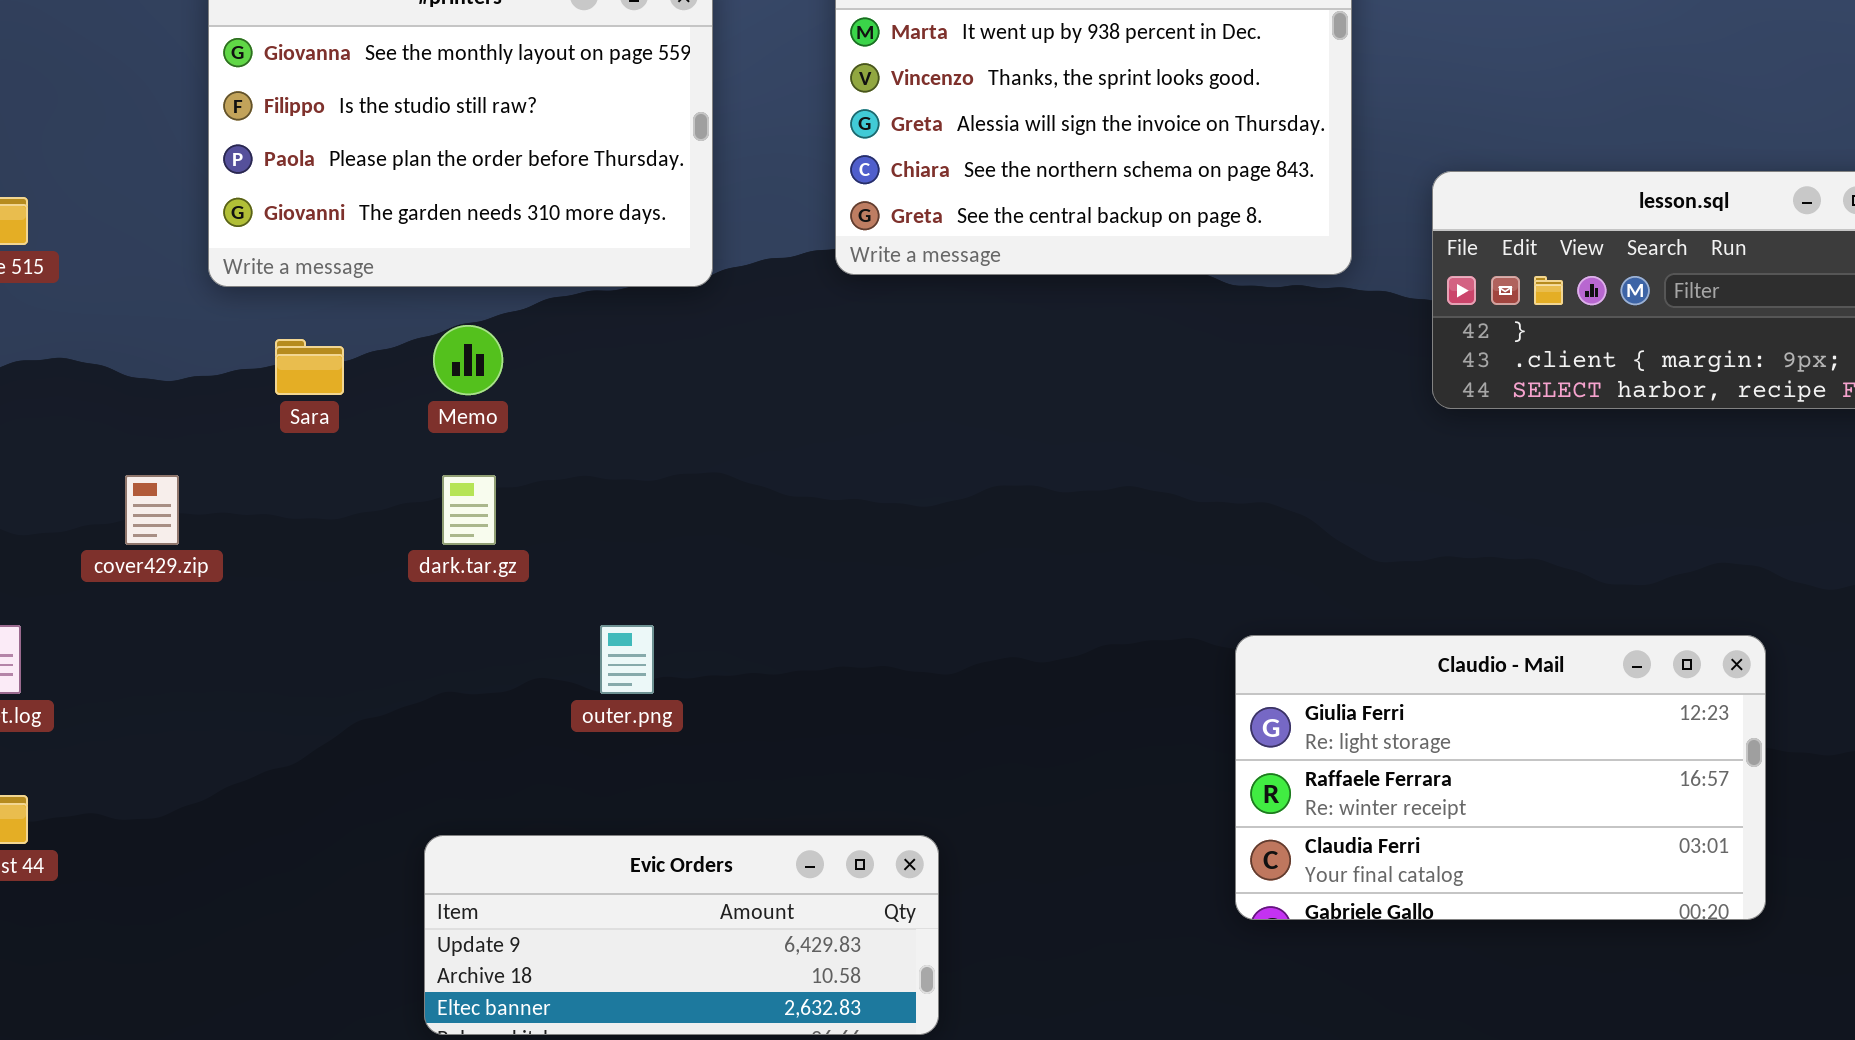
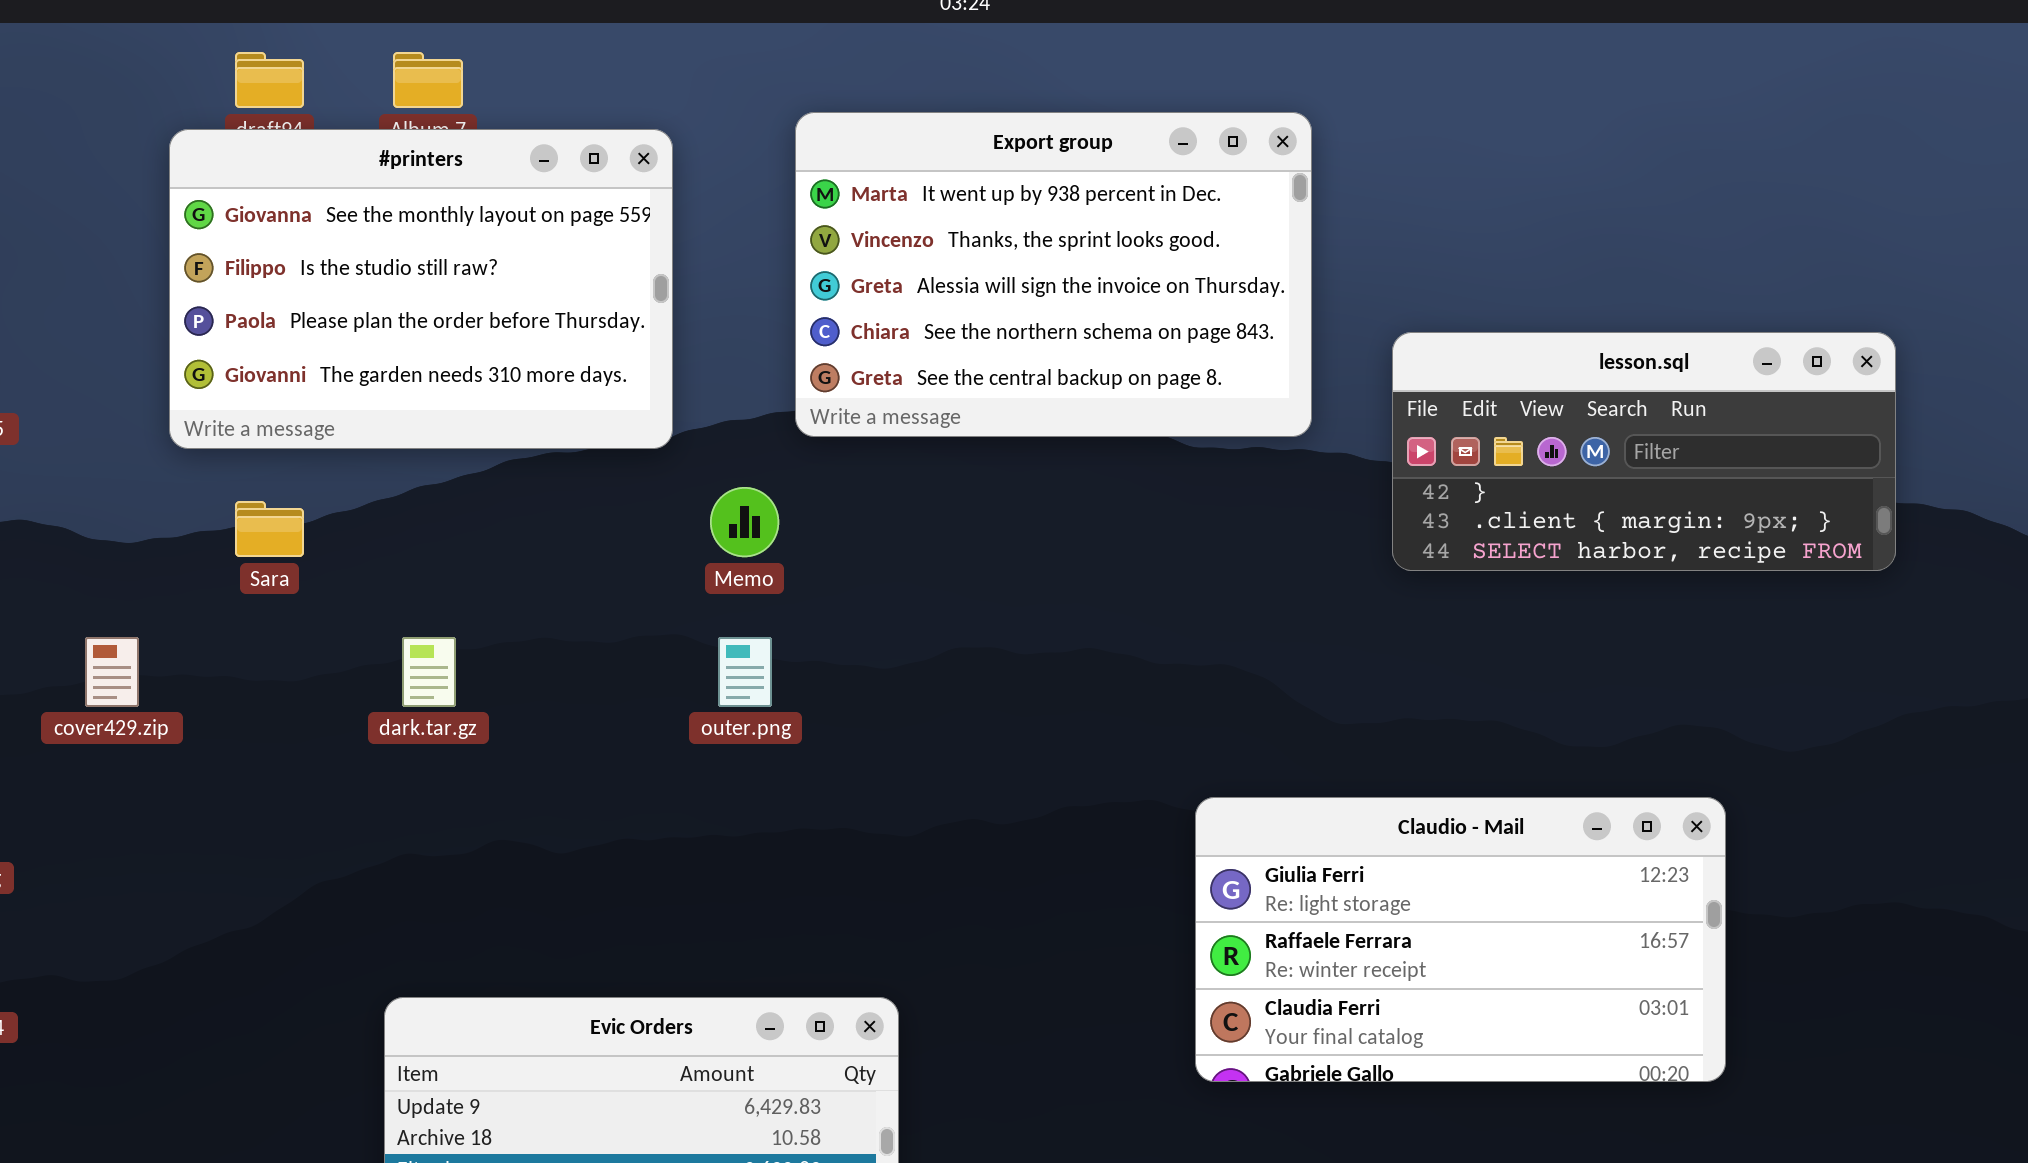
Memo: [433,325,503,395] -> [710,487,779,557], moved
outer.png: [600,625,654,694] -> [718,637,772,707], moved

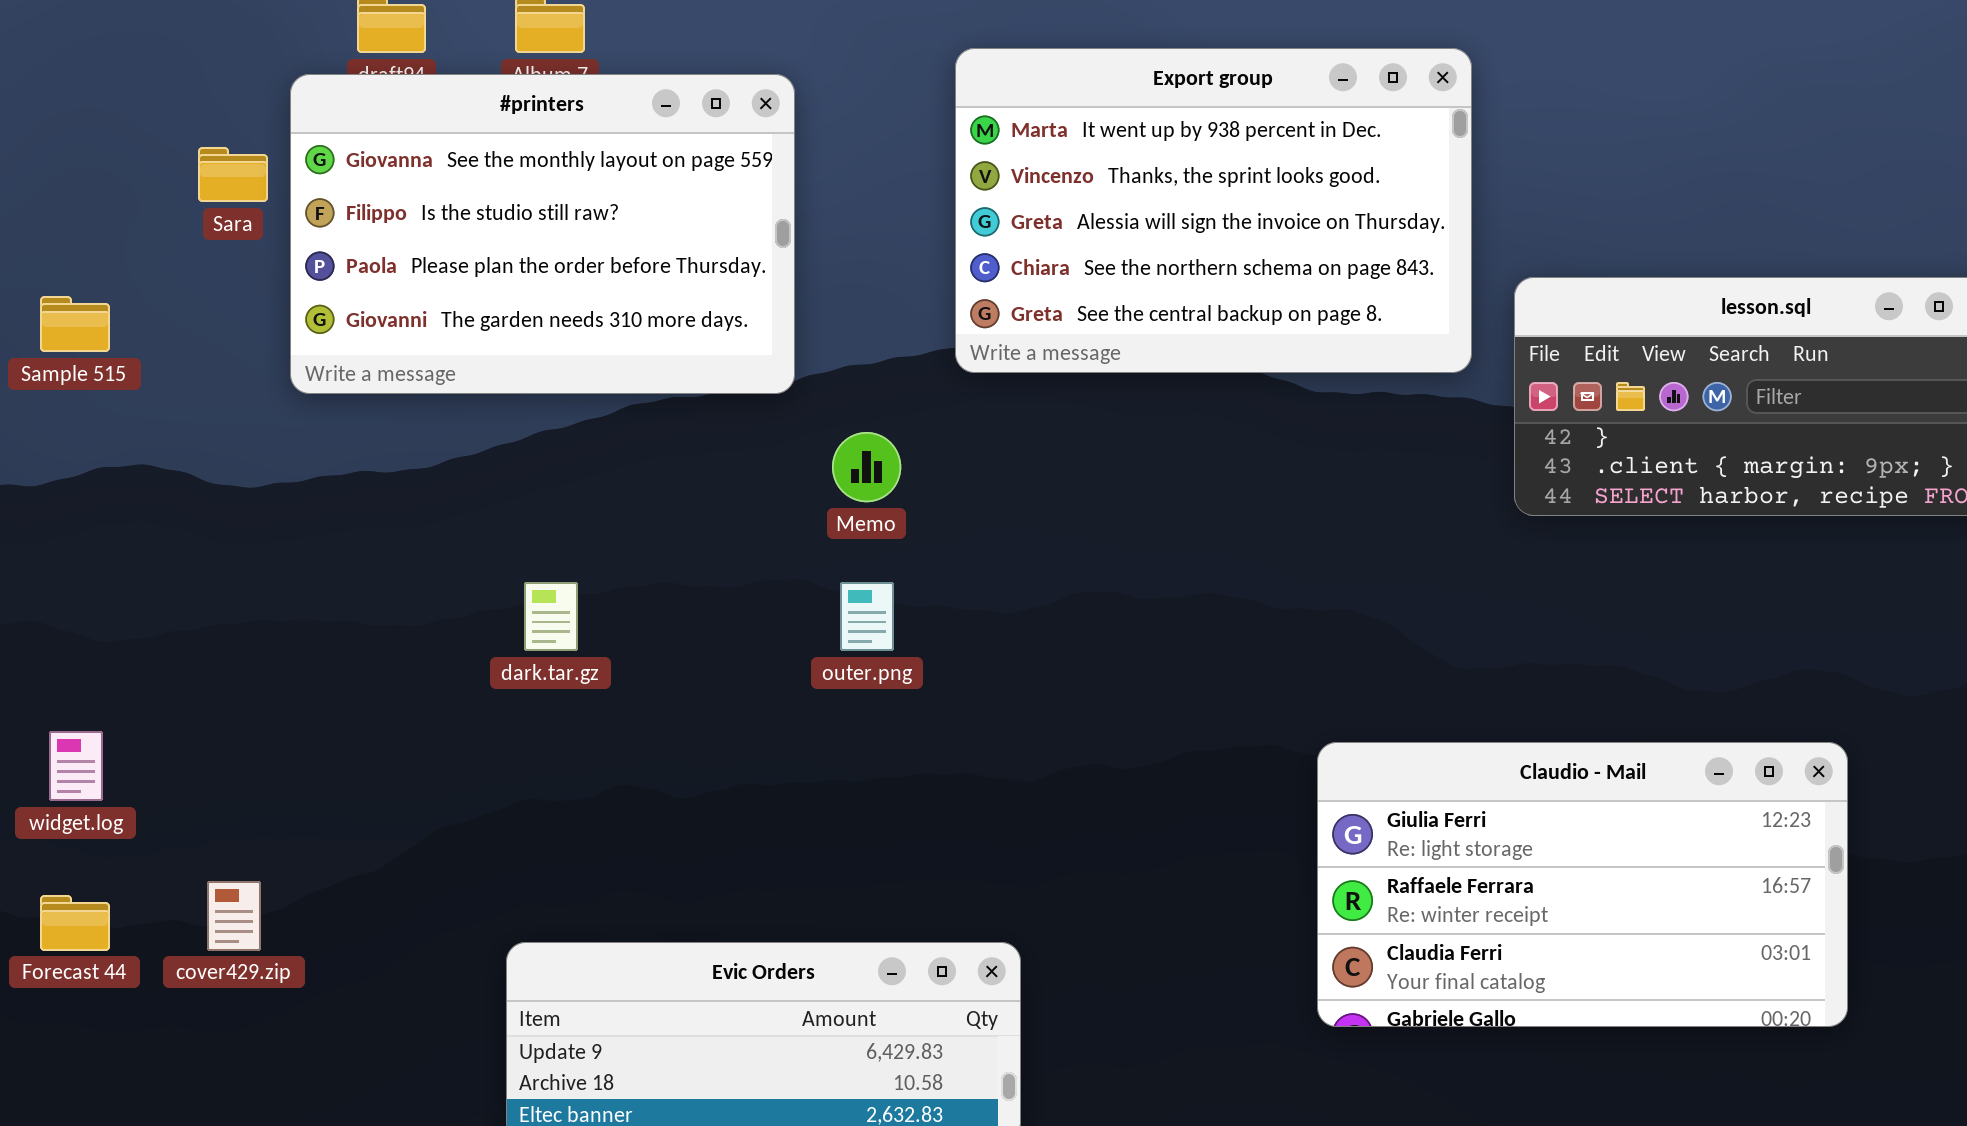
Export group: [795,112,1312,437] -> [955,48,1472,373], moved
Sara: [235,501,304,557] -> [198,147,268,202], moved
cover429.zip: [85,637,139,707] -> [207,881,261,951], moved

